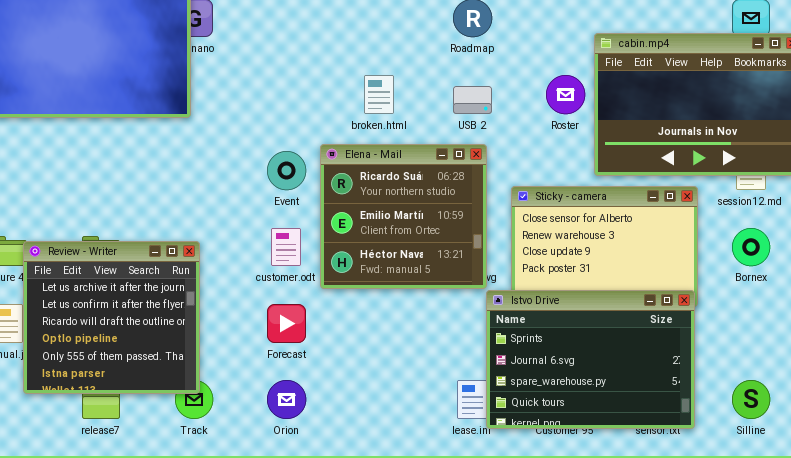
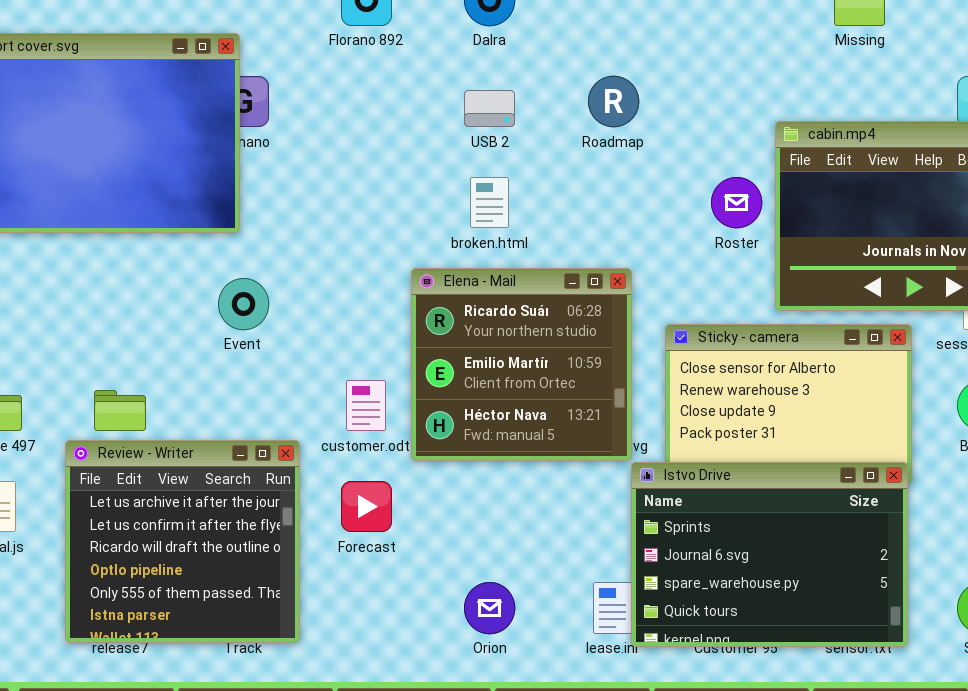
USB 2: [453,86,492,114] -> [464,90,515,127], moved
Event: [267,151,306,190] -> [218,278,269,330], moved
Review - Writer: [23,241,200,394] -> [65,440,300,643], moved
Orion: [267,380,306,419] -> [464,582,515,634], moved

